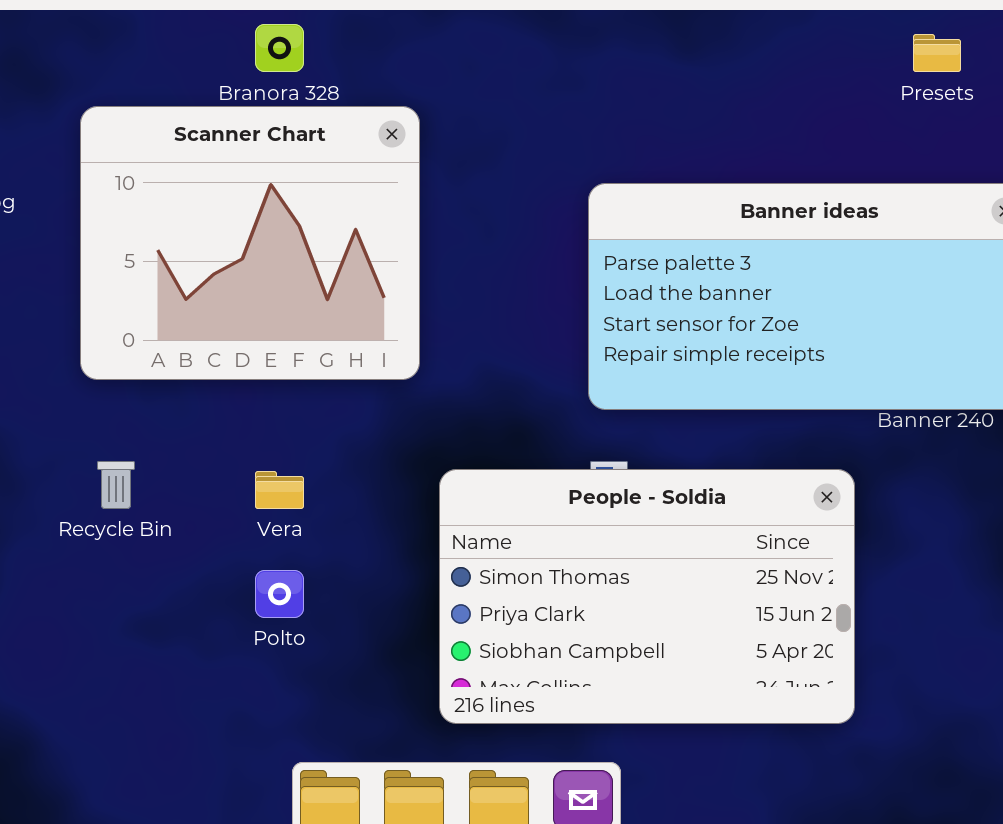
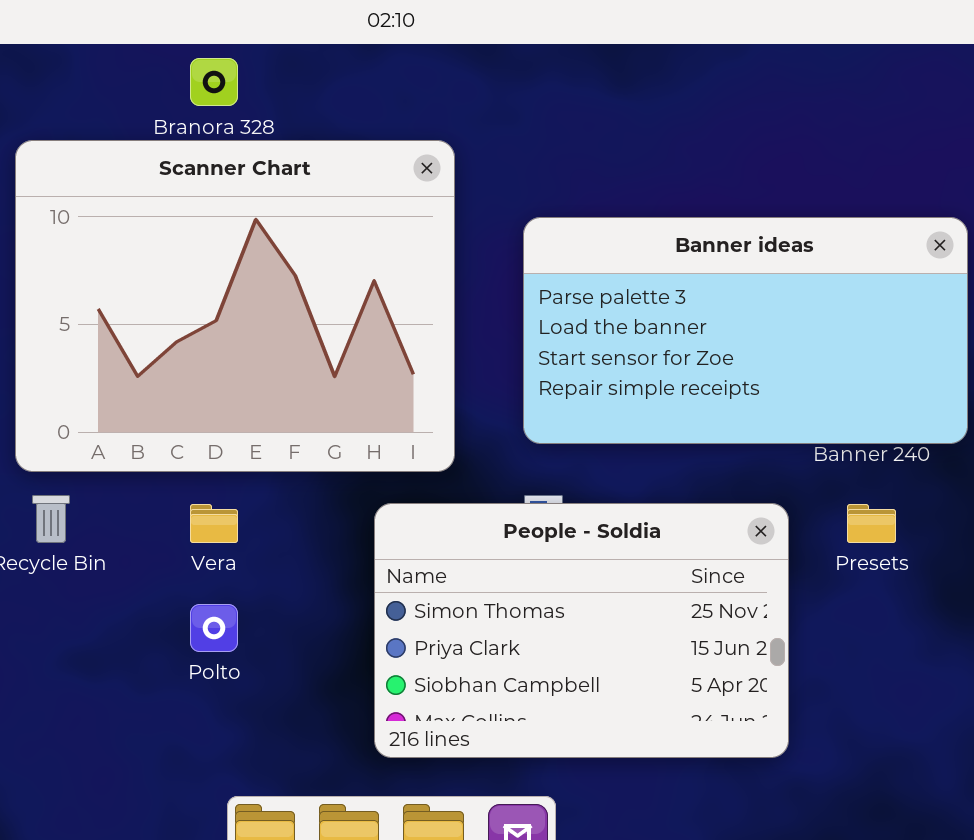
Presets: [913,34,961,72] -> [847,504,896,543], moved
Scanner Chart: [80,106,420,380] -> [15,140,455,472], resized

